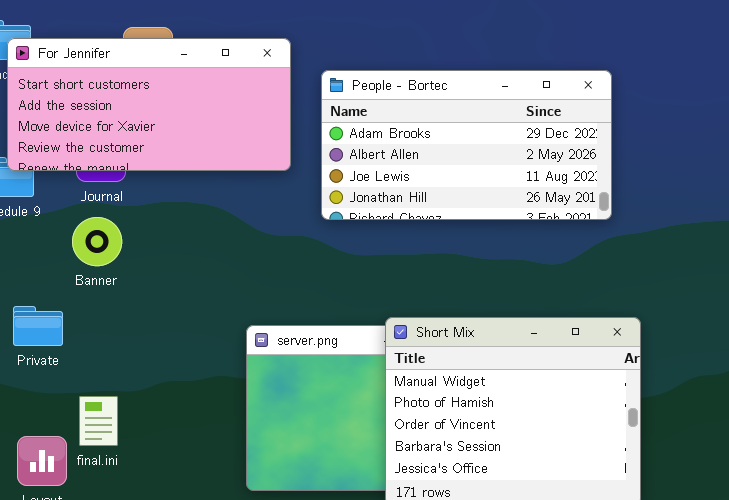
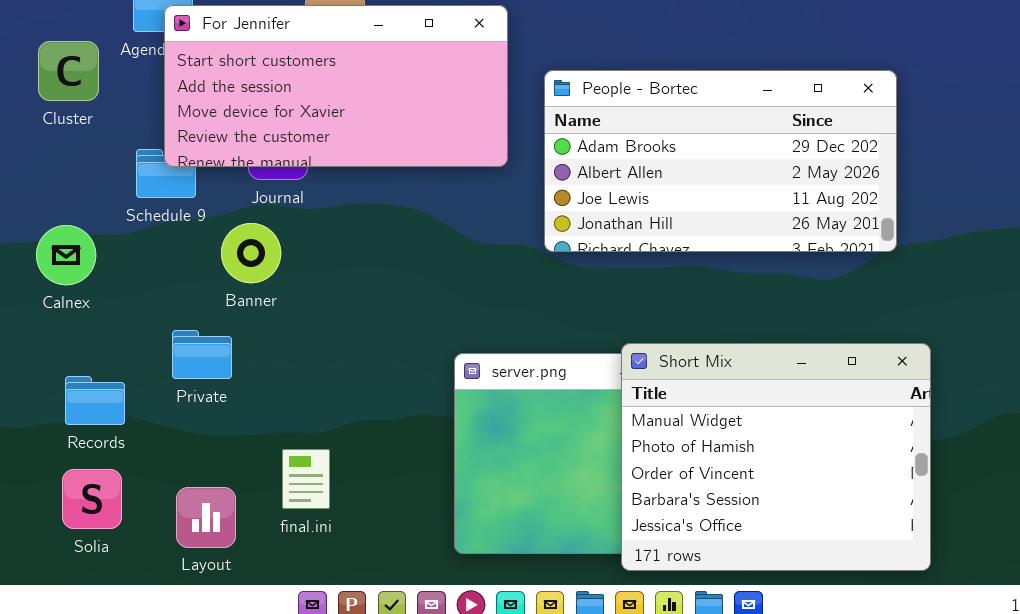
People - Bortec: [321,70,612,220] -> [544,70,897,252], moved
Banner: [72,217,122,266] -> [221,223,281,283], moved
final.ini: [79,396,118,446] -> [282,449,330,509], moved

